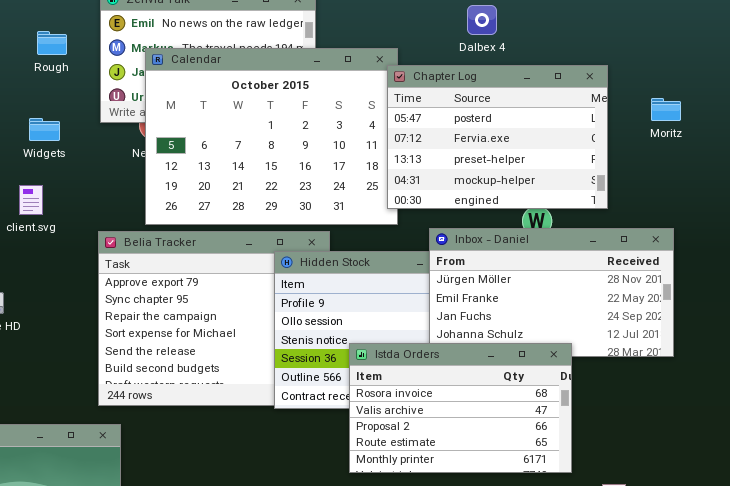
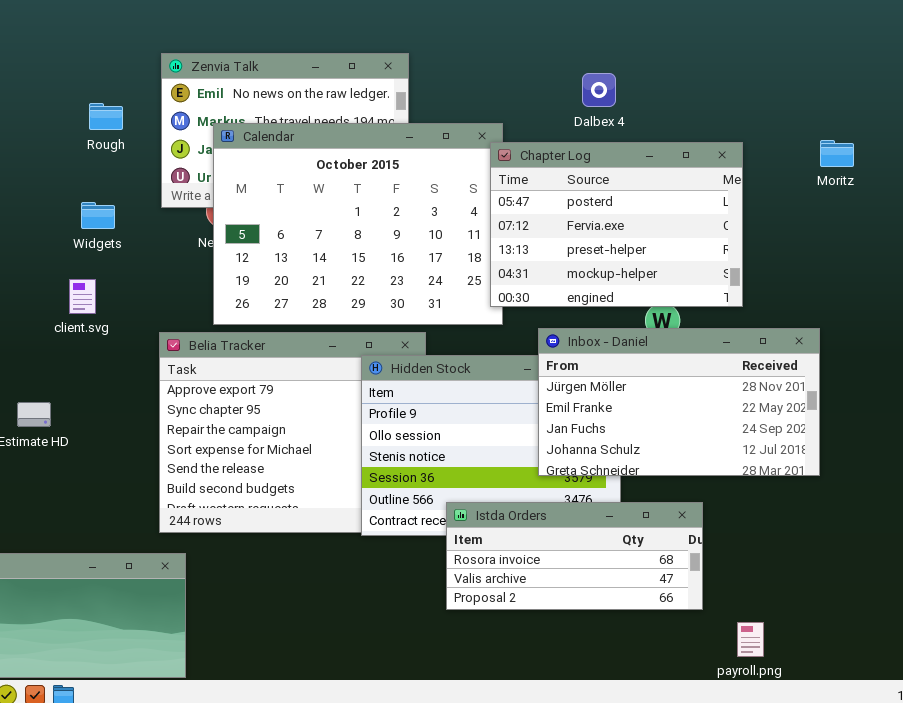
Moritz: [651,98,681,121] -> [820,140,854,167], moved
Istda Orders: [349,343,572,473] -> [446,502,703,610], resized

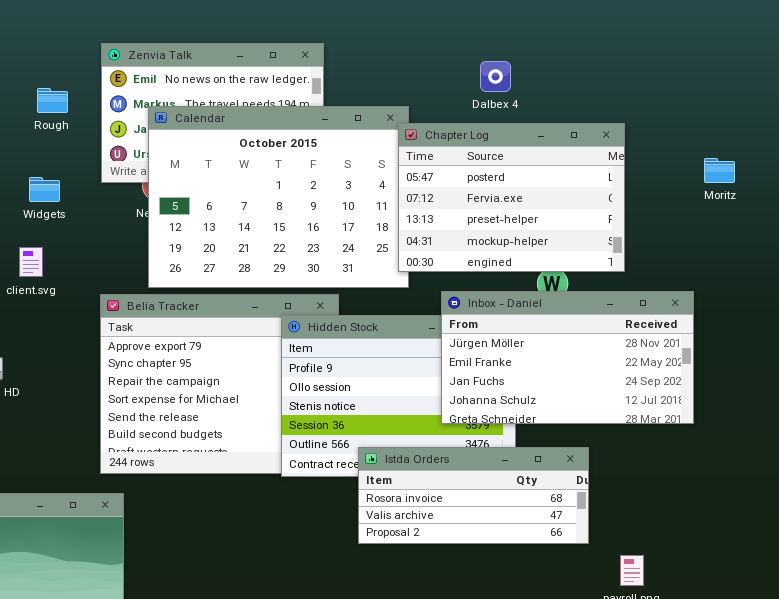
Moritz: [820,140,854,167] -> [704,158,735,183], moved

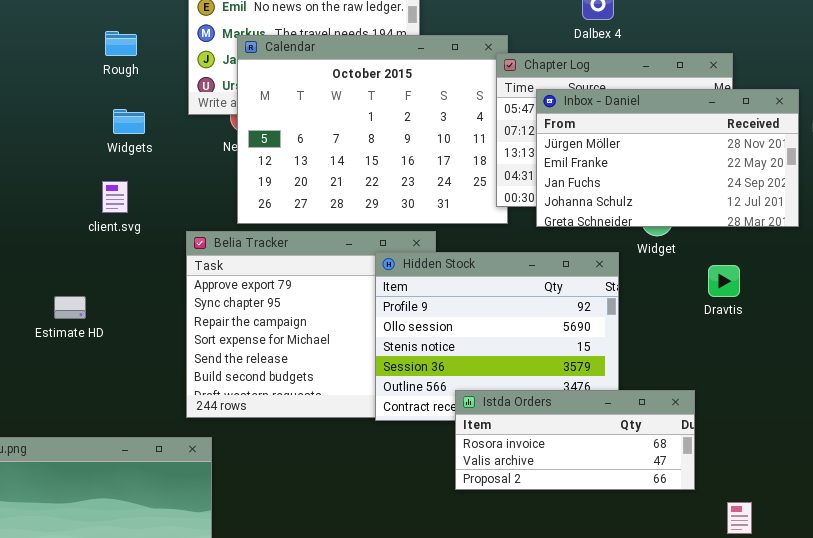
Rough: [37,88,68,113] -> [105,31,137,56], moved
Inbox - Daniel: [441,291,694,424] -> [536,89,799,227], moved

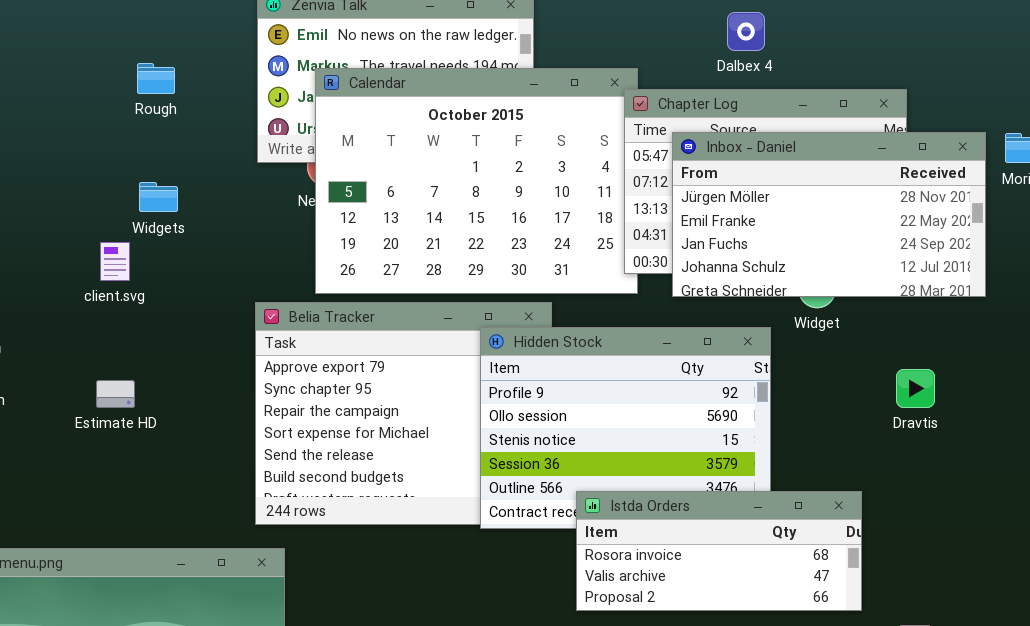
Rough: [105,31,137,56] -> [137,63,175,94], moved
Widgets: [113,109,145,134] -> [139,182,178,212], moved
client.svg: [102,181,128,213] -> [100,242,130,281], moved
Dravtis: [708,265,740,297] -> [896,369,935,408], moved

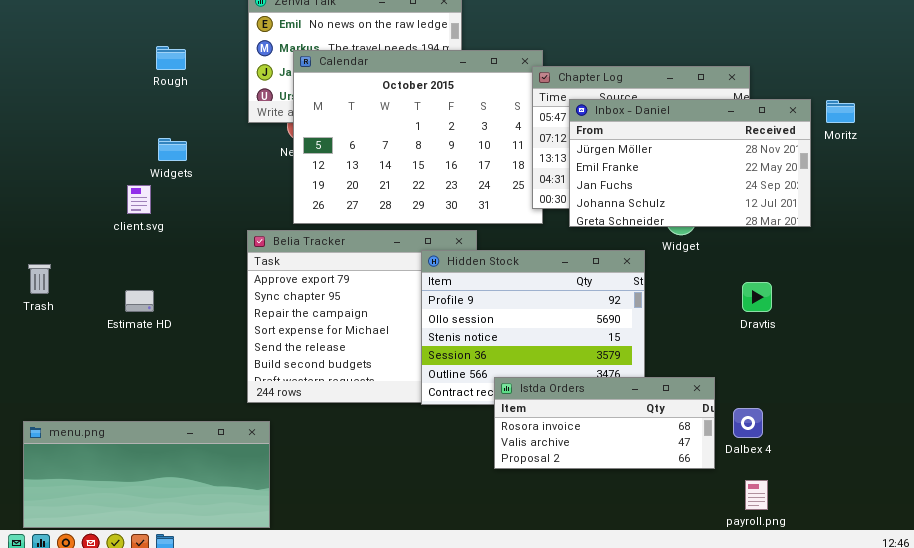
Dalbex 4: [727,12,765,51] -> [733,408,763,438], moved

